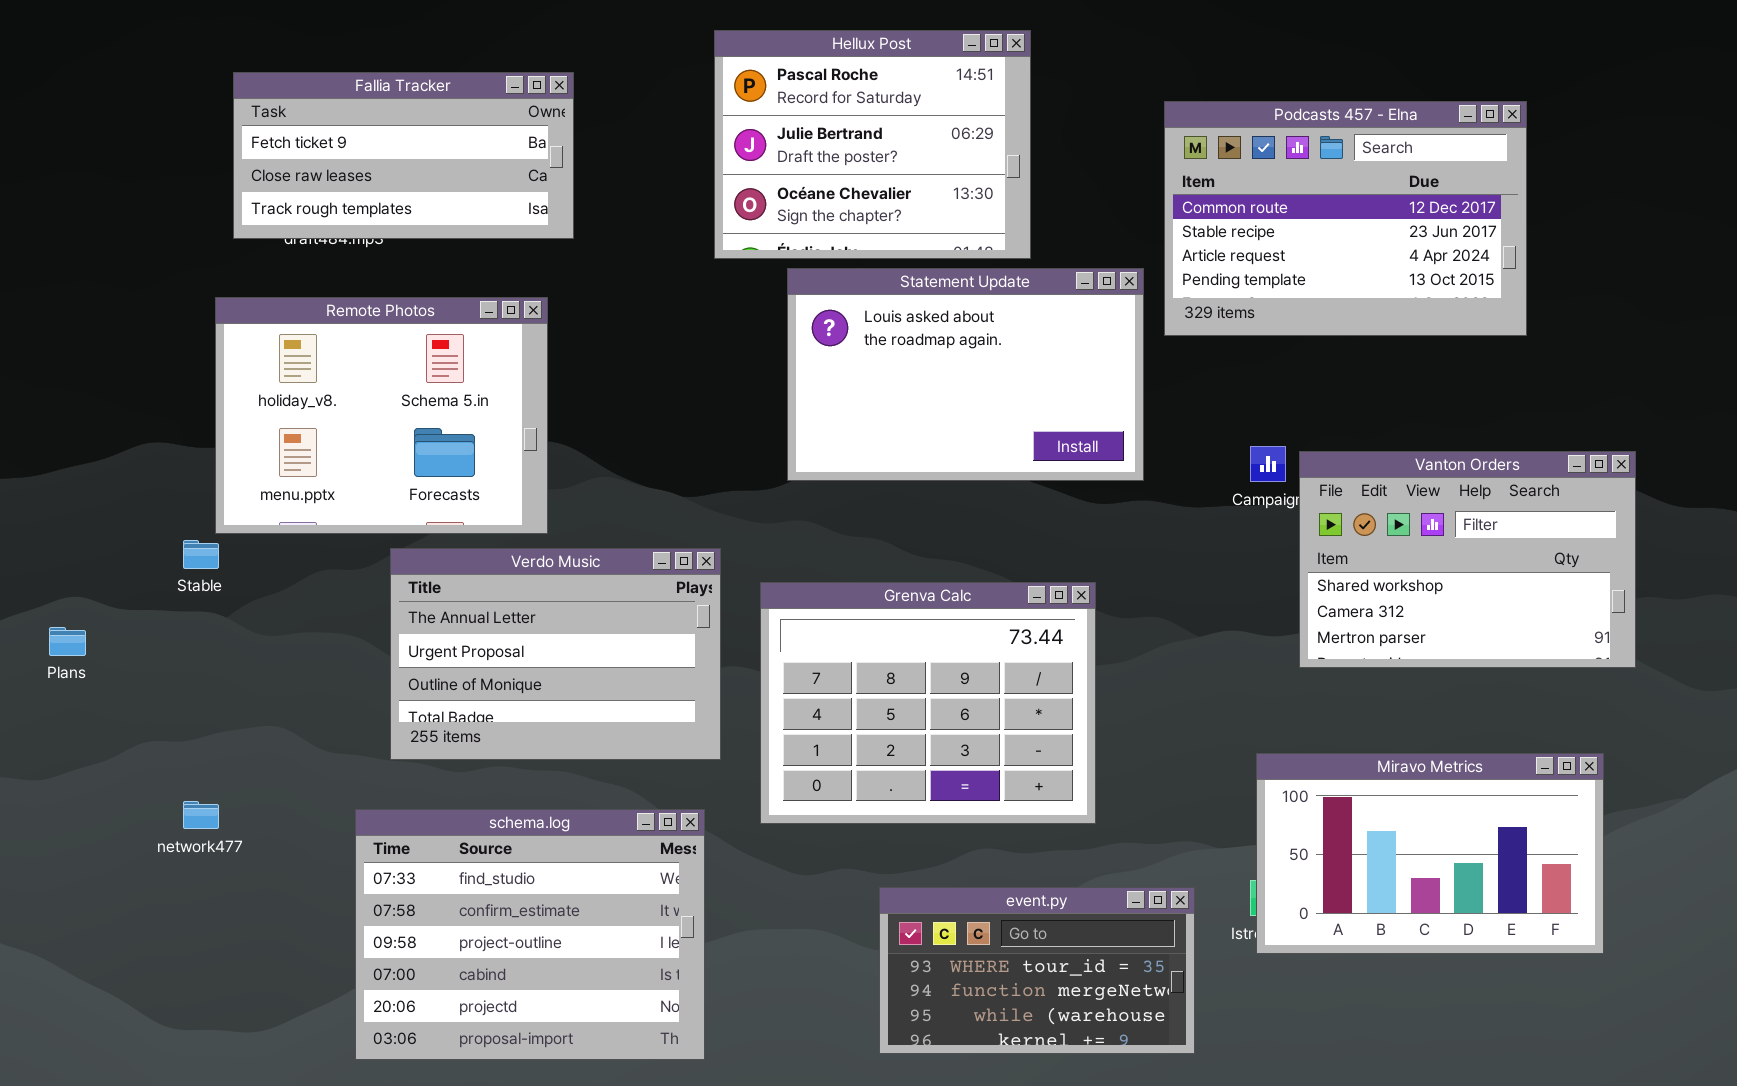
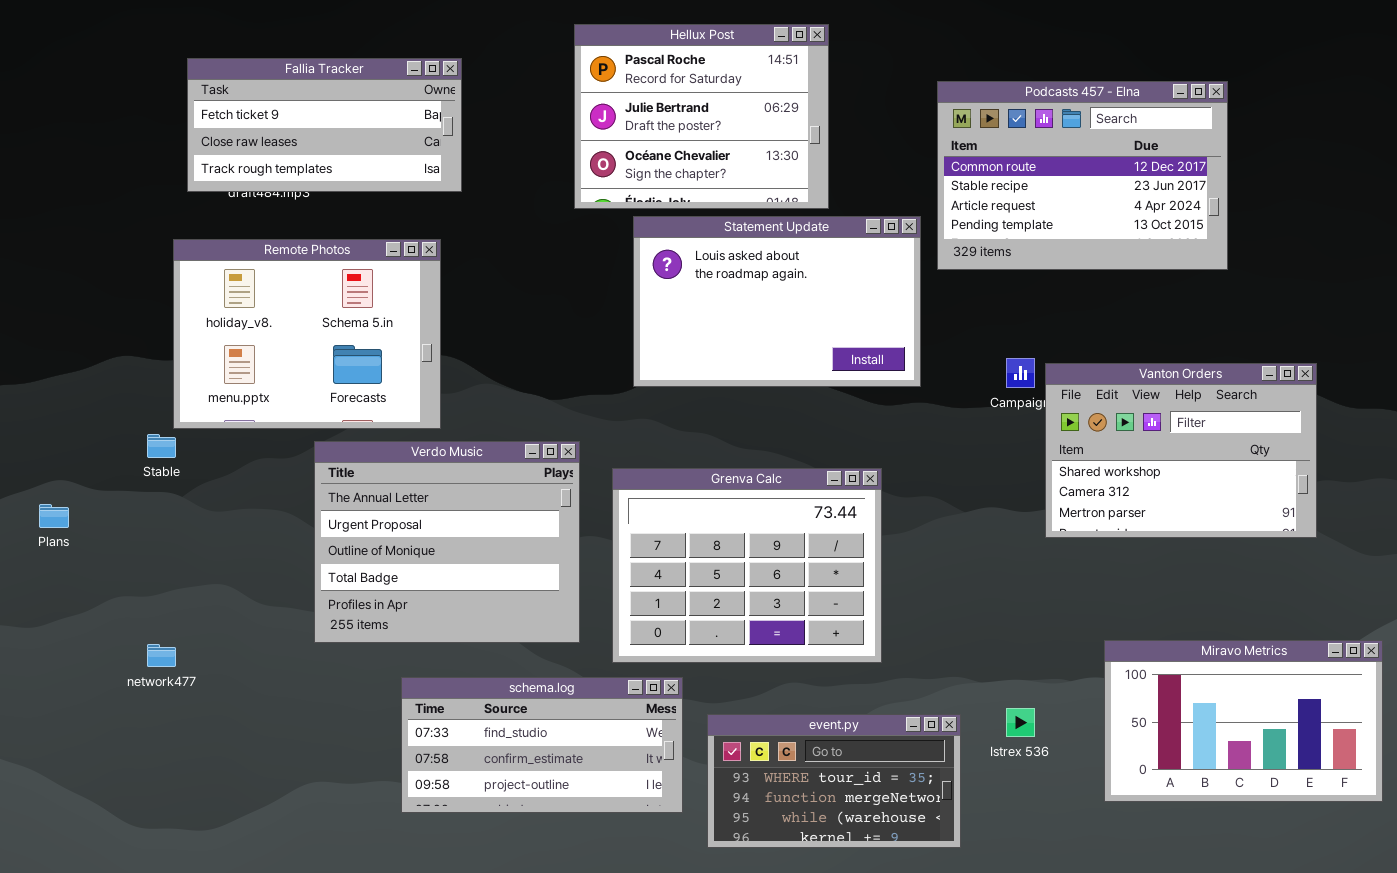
Verdo Music: [390,548,721,760] -> [314,441,580,643], resized
Miravo Metrics: [1256,753,1604,954] -> [1104,640,1383,802], moved
schema.log: [355,809,705,1060] -> [401,677,683,813], moved, resized

